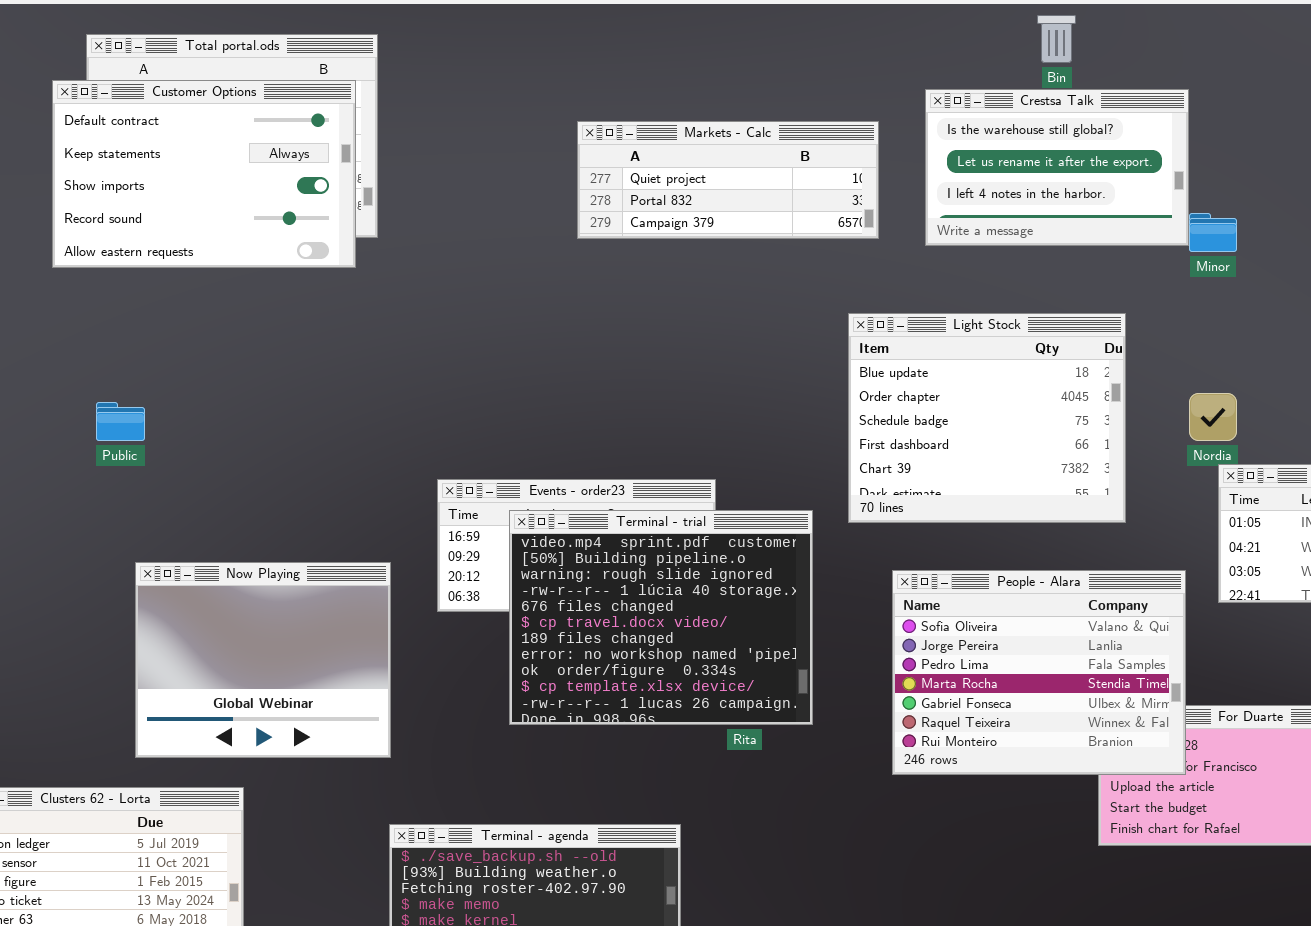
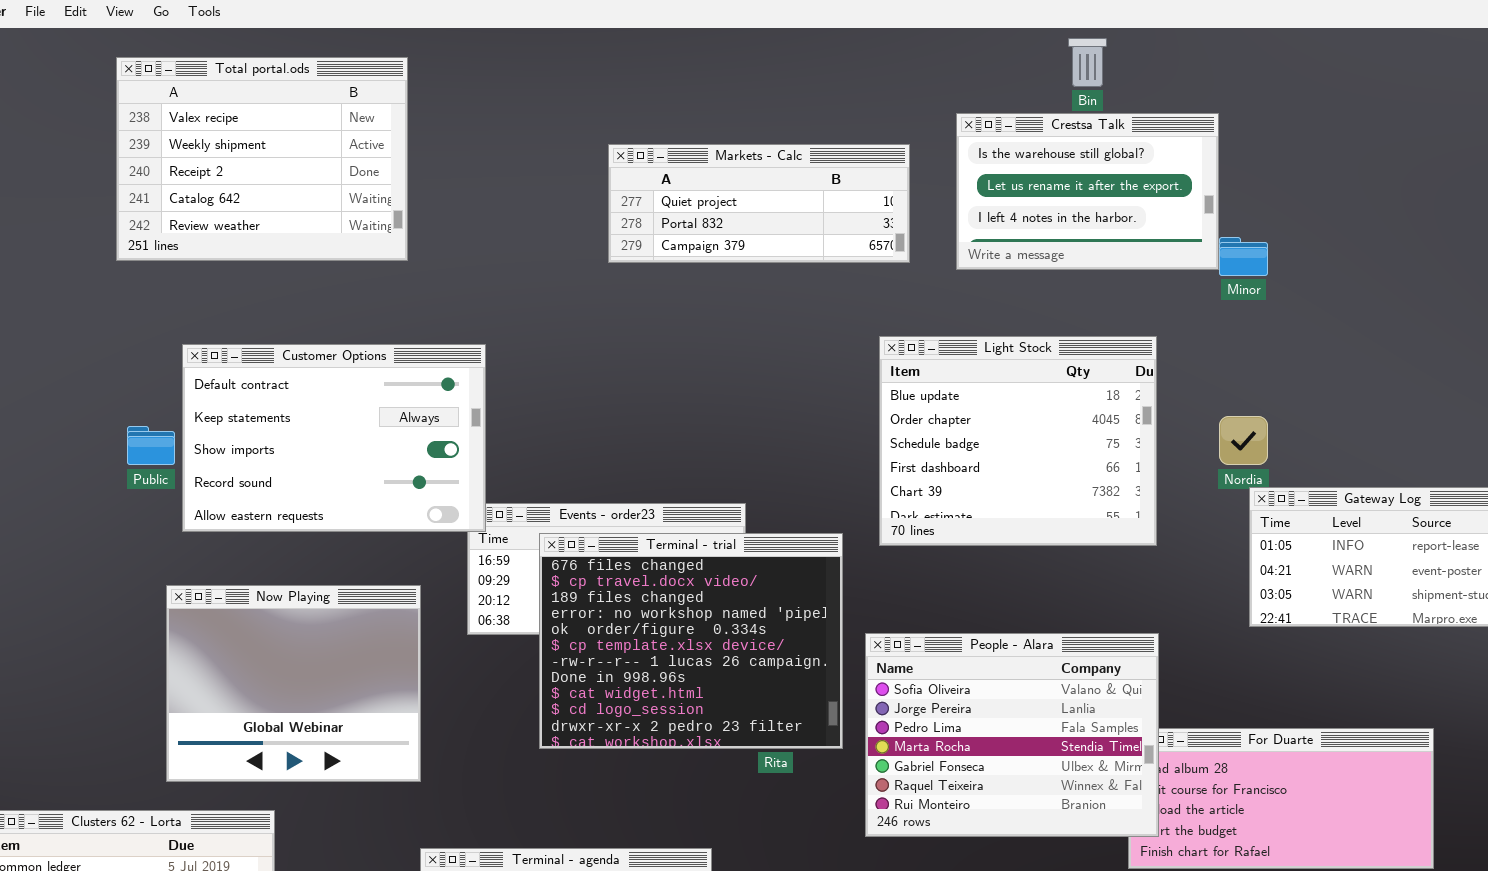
Customer Options: [52,80,356,268] -> [182,344,486,532], moved
Terminal - trial: [509,510,813,725] -> [539,533,843,749], scrolled down 4 rows
People - Alara: [892,570,1186,775] -> [865,633,1159,837], moved

